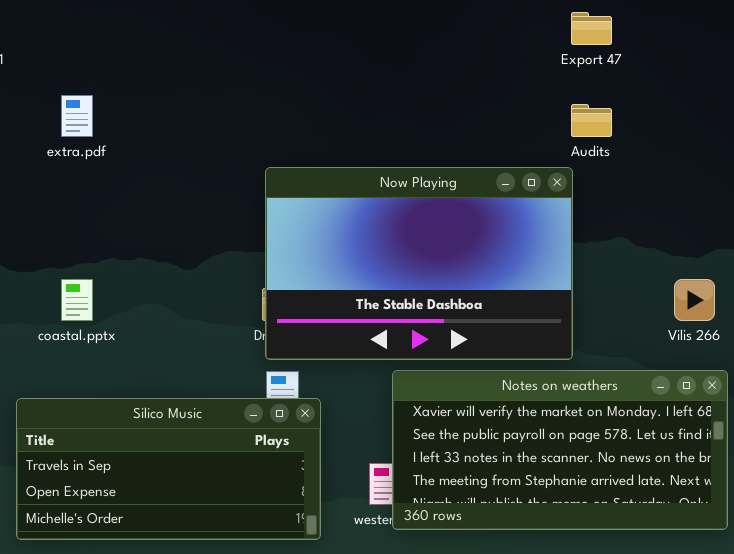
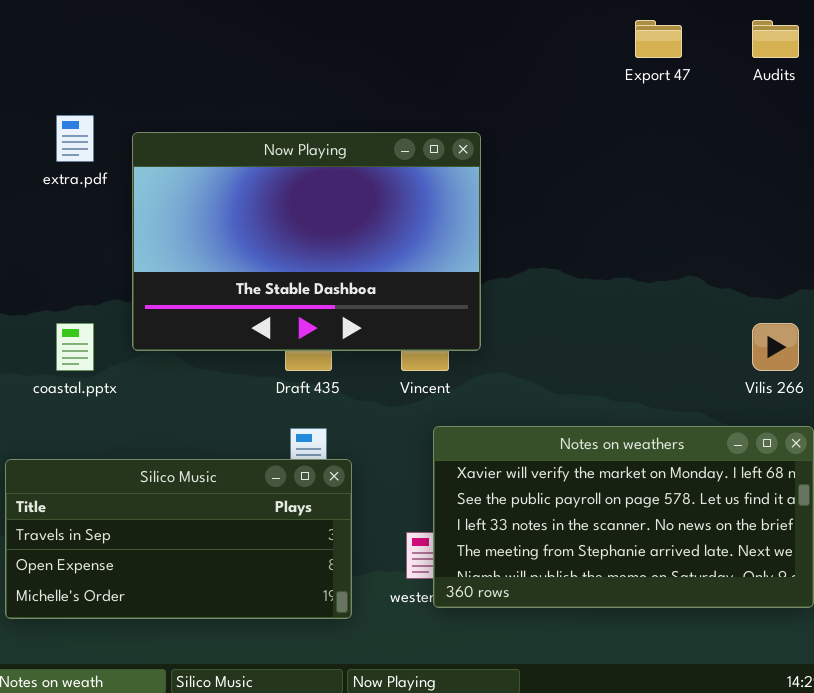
Audits: [571,104,612,137] -> [752,20,799,58], moved
Now Playing: [265,167,573,360] -> [132,132,481,351], moved

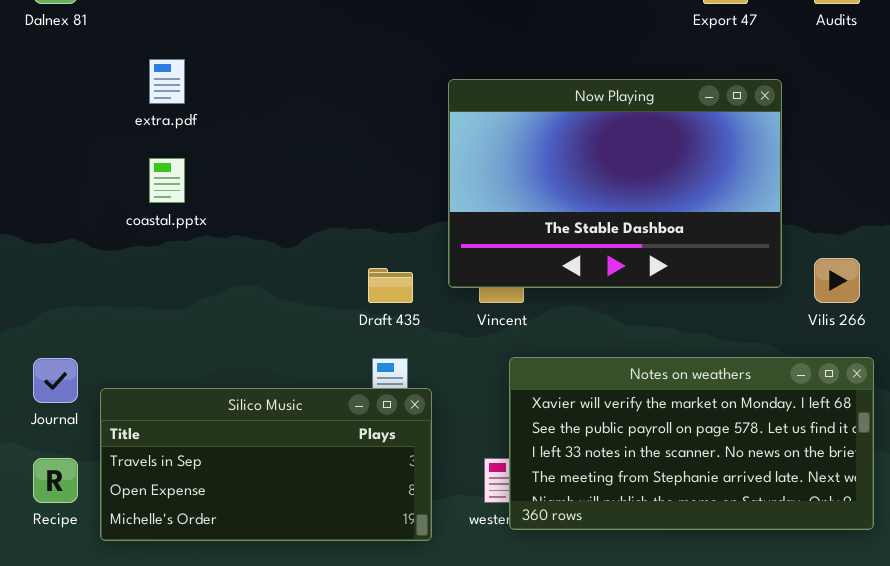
Now Playing: [132,132,481,351] -> [448,79,782,288], moved
coastal.pptx: [56,323,94,371] -> [149,158,185,203], moved

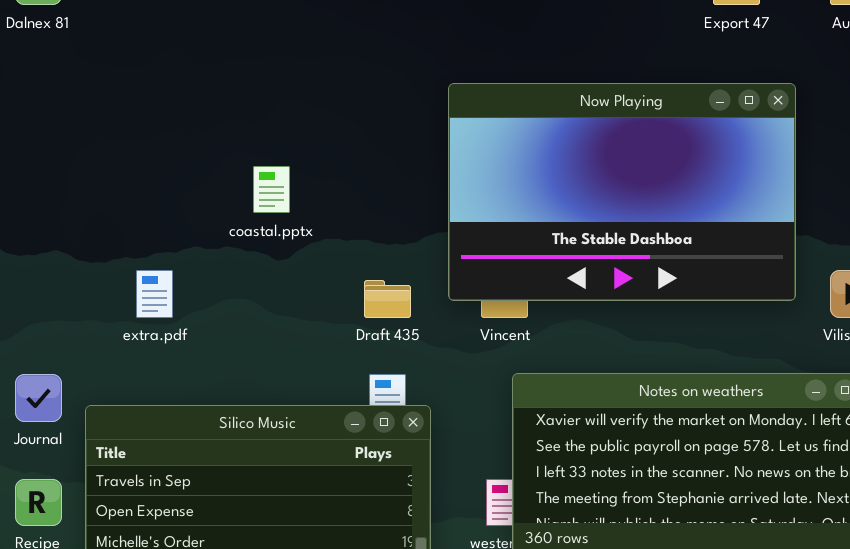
extra.pdf: [149,59,185,104] -> [136,270,173,318], moved
coastal.pptx: [149,158,185,203] -> [253,166,290,213], moved

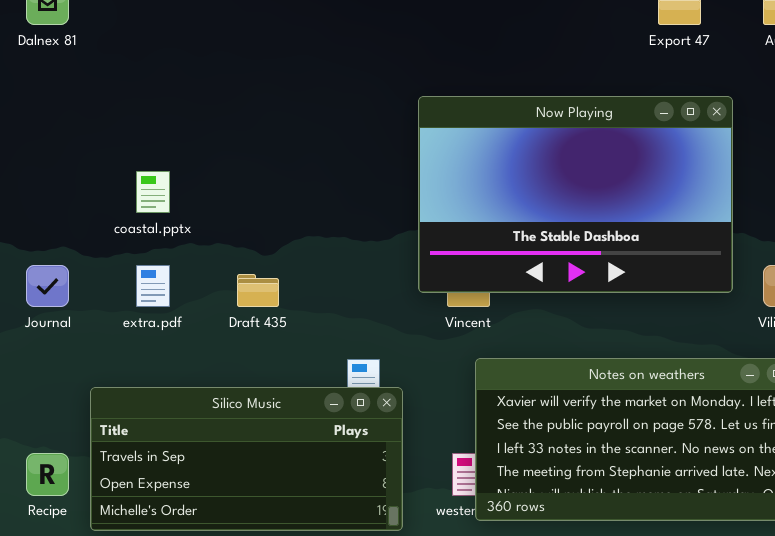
coastal.pptx: [253,166,290,213] -> [136,171,170,213], moved
Draft 435: [364,280,411,318] -> [237,274,279,307], moved
Journal: [15,374,62,422] -> [26,265,69,307], moved

